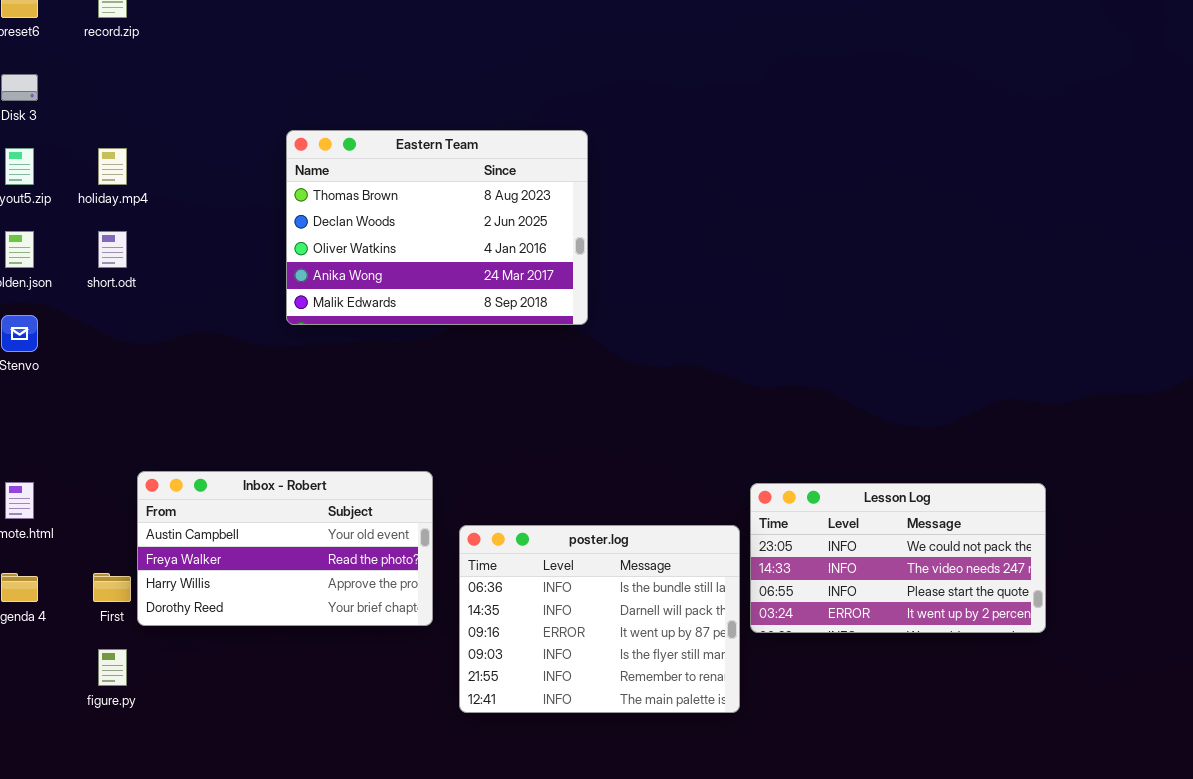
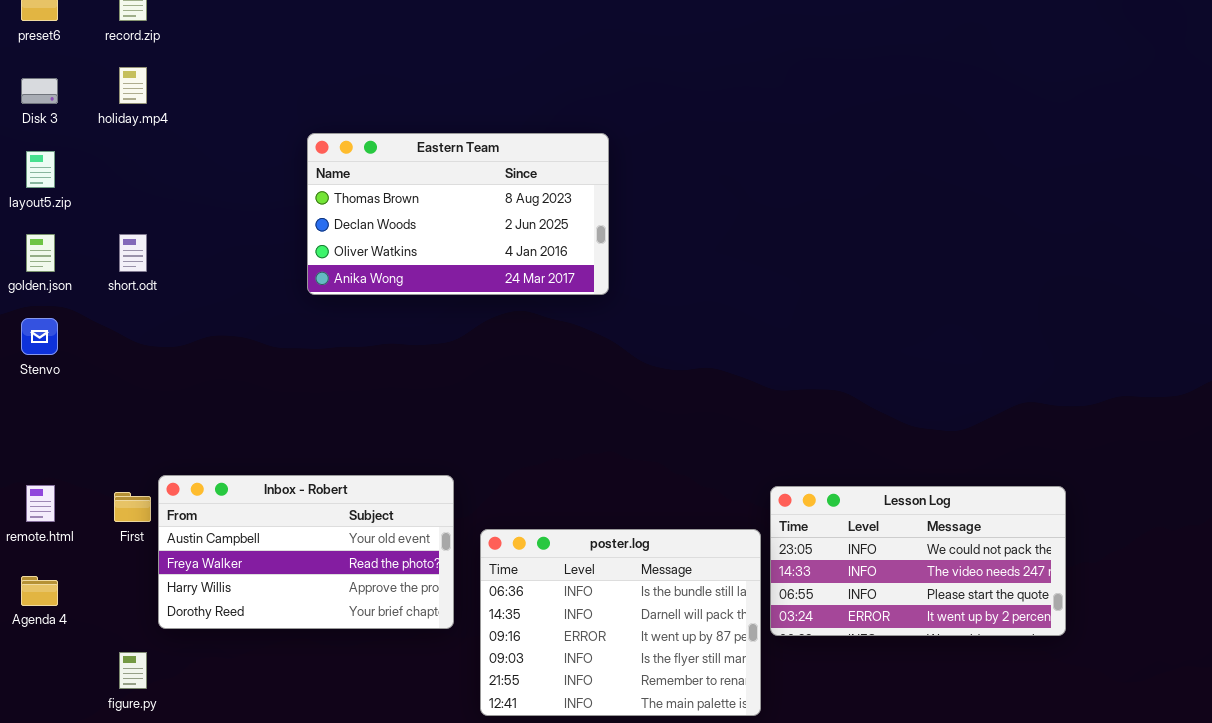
Eastern Team: [286,130,588,325] -> [307,133,609,295], resized
holiday.mp4: [98,148,127,185] -> [119,67,147,104], moved
First: [93,573,131,602] -> [114,492,151,522], moved

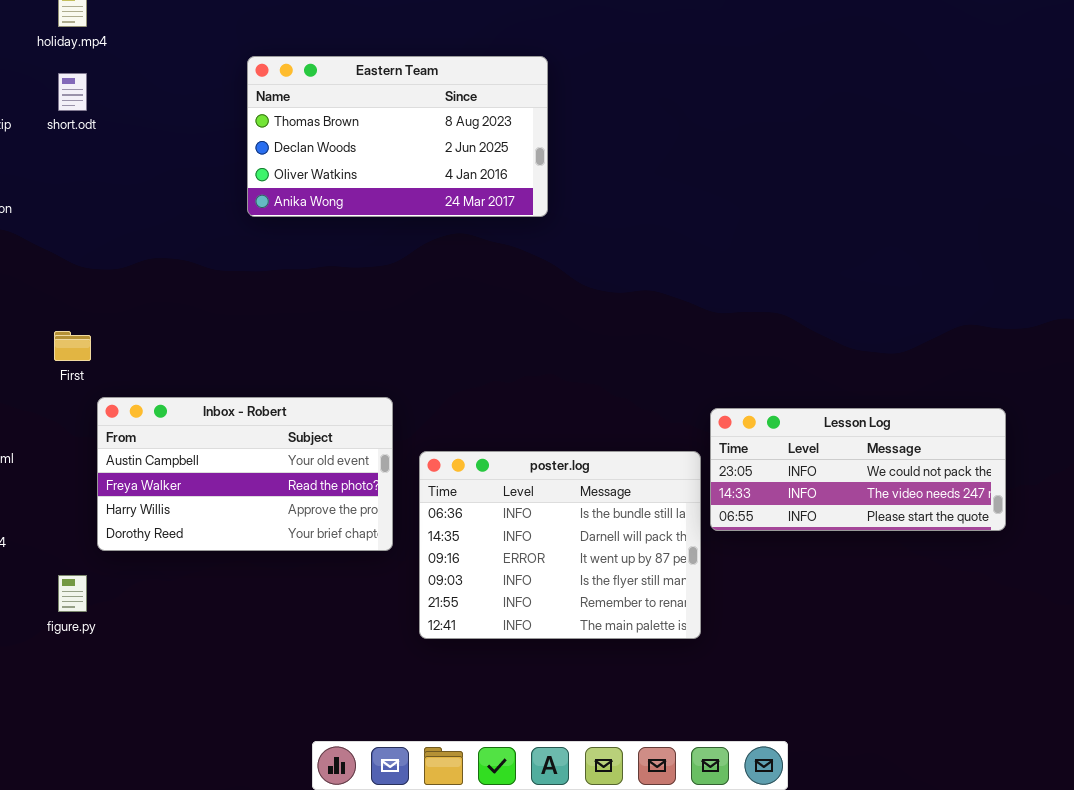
short.odt: [119,234,147,272] -> [58,73,87,111], moved
Lesson Log: [770,486,1066,636] -> [710,408,1006,531], resized
First: [114,492,151,522] -> [54,331,91,361], moved

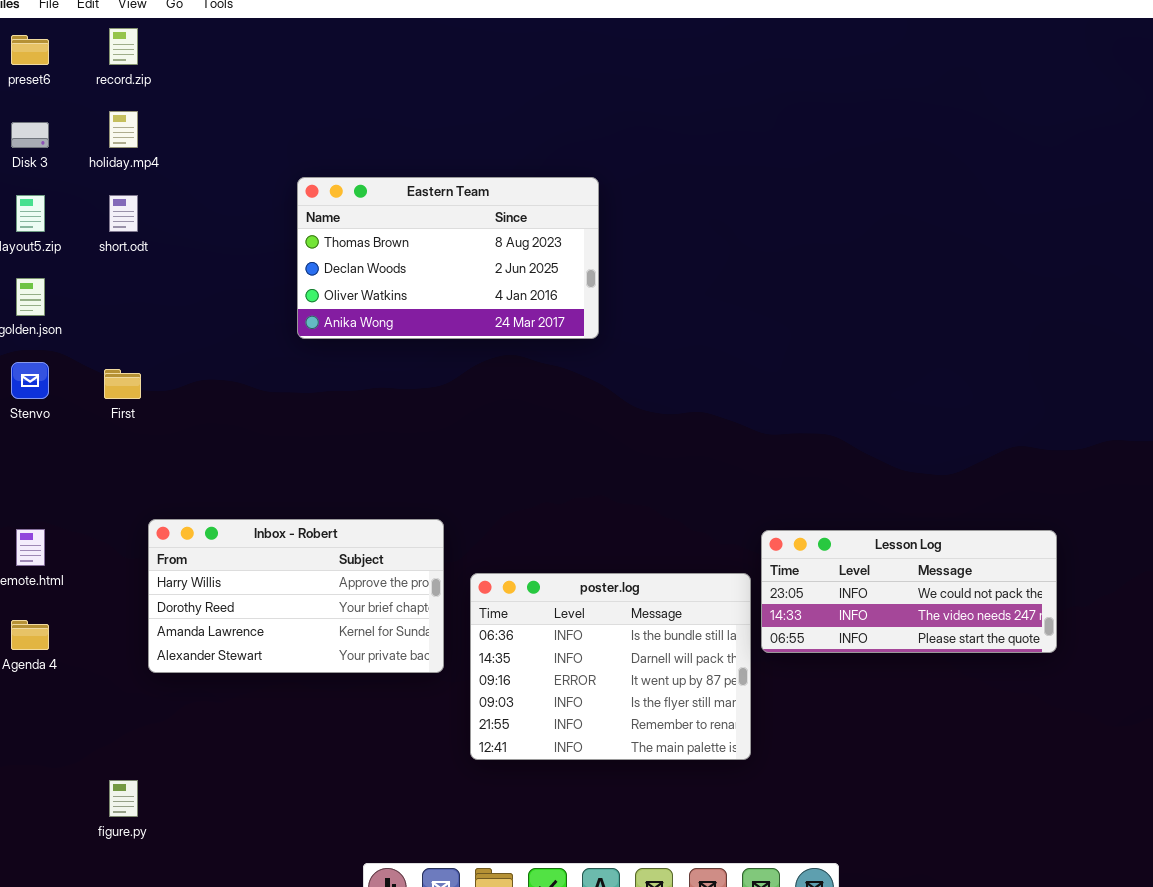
First: [54,331,91,361] -> [104,369,141,399], moved
Inbox - Robert: [97,397,393,551] -> [148,519,444,673], scrolled down 2 rows
figure.py: [58,575,87,612] -> [109,780,138,817], moved

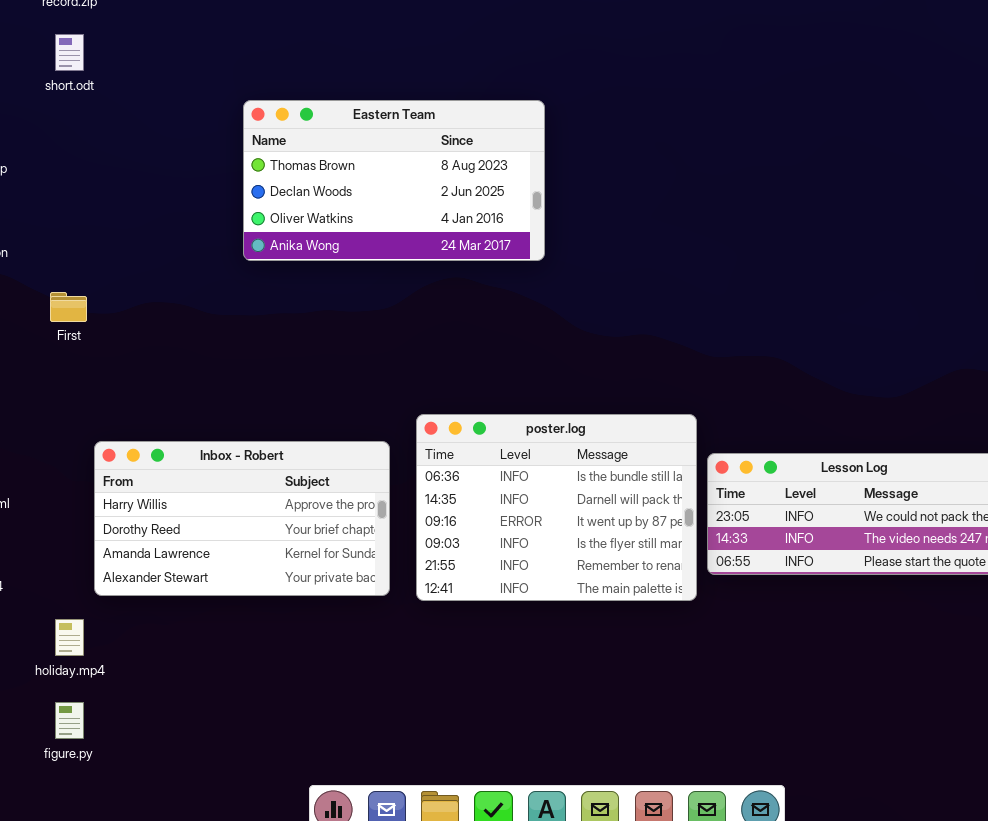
holiday.mp4: [109,111,138,148] -> [55,619,84,656], moved
short.odt: [109,195,138,232] -> [55,34,84,71], moved
poster.log: [470,573,751,760] -> [416,414,697,601], moved

